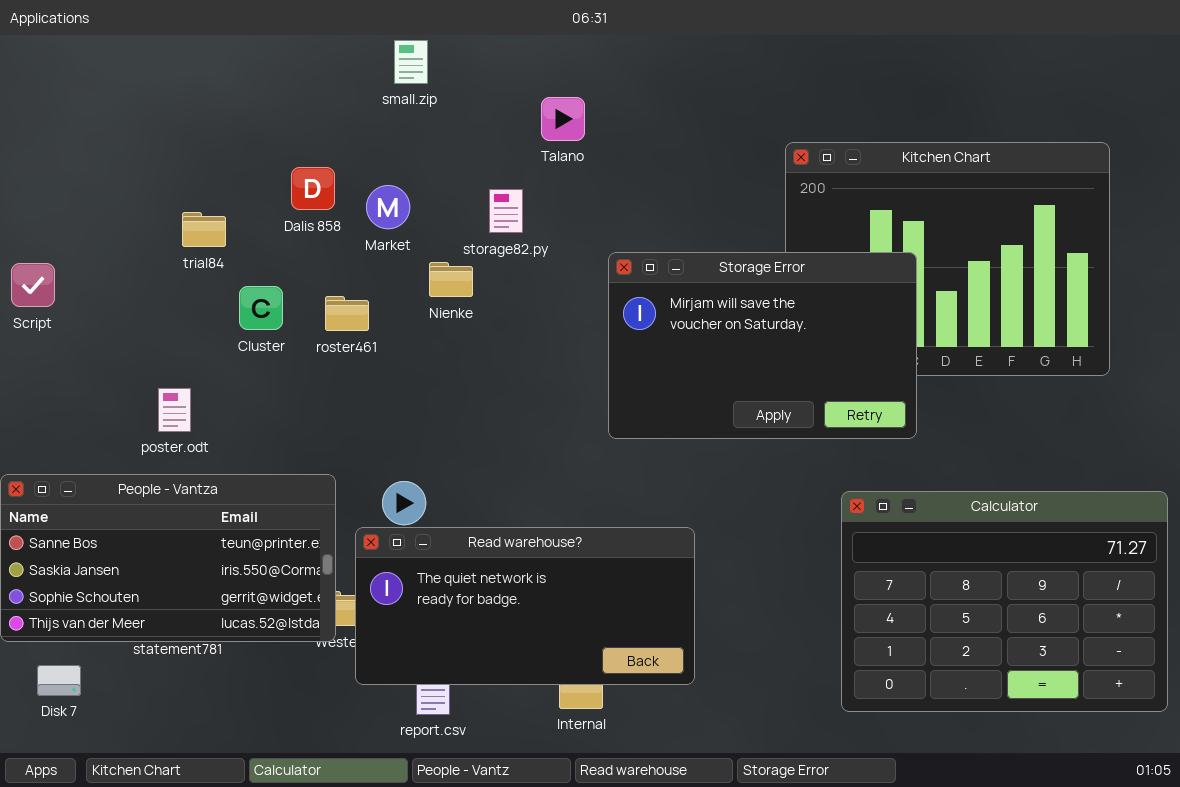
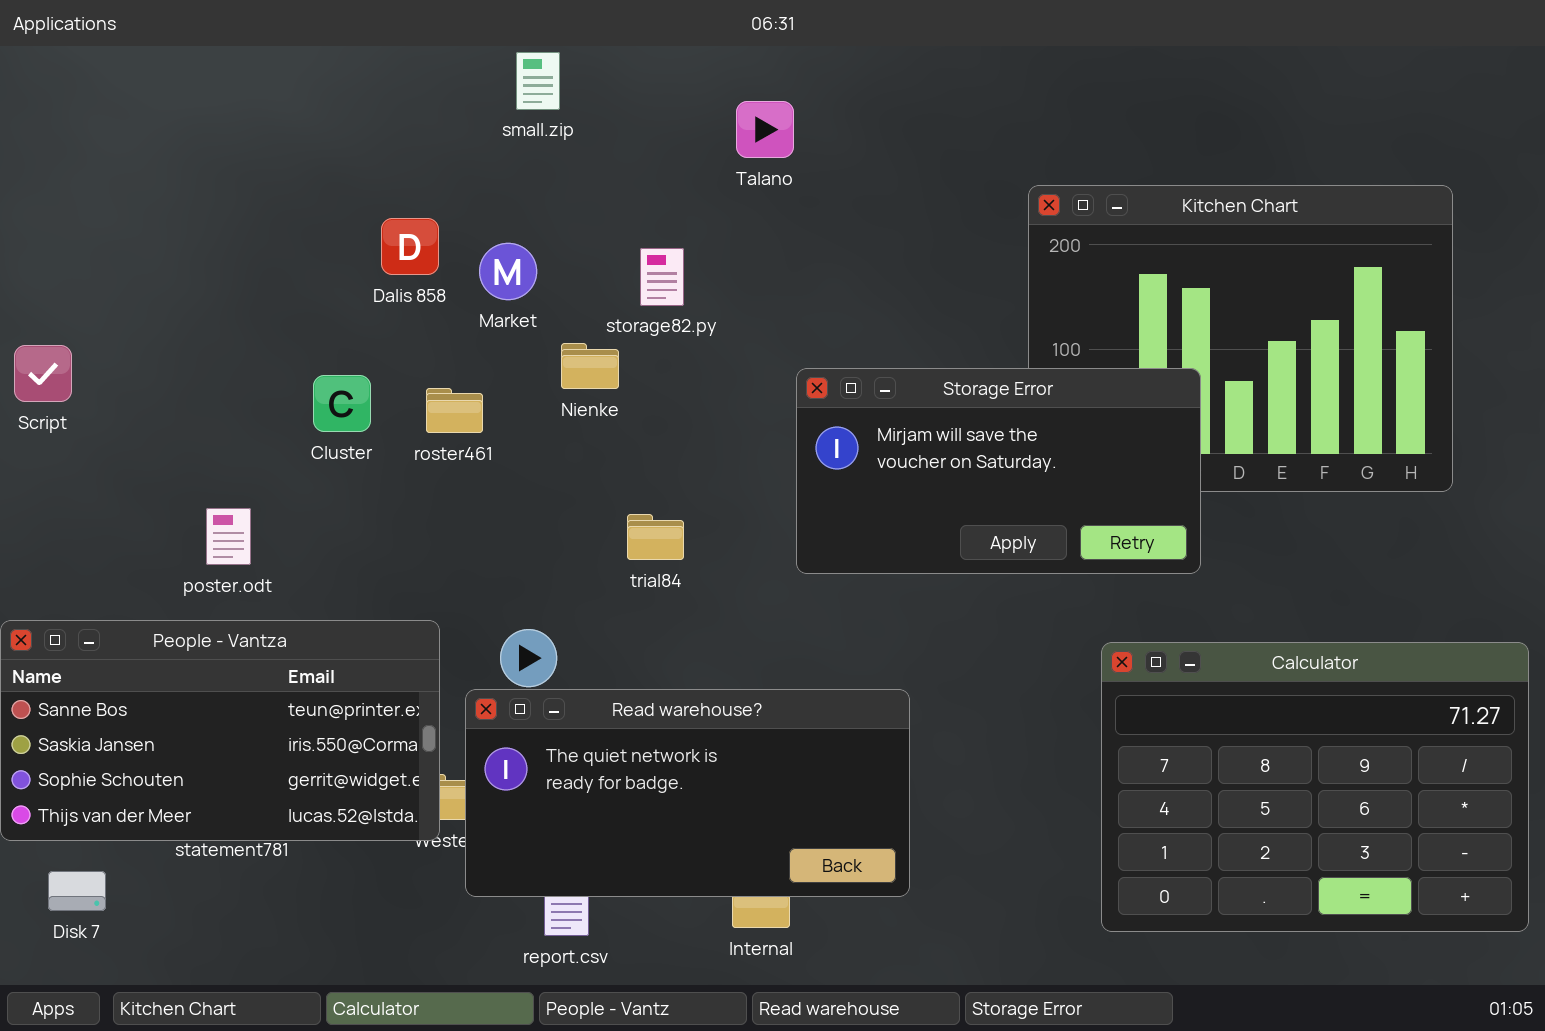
Talano: [541,97,585,141] -> [736,101,794,158], moved
trial84: [182,212,226,247] -> [627,514,684,560], moved
Storage Error: [608,252,917,439] -> [796,368,1201,574], resized

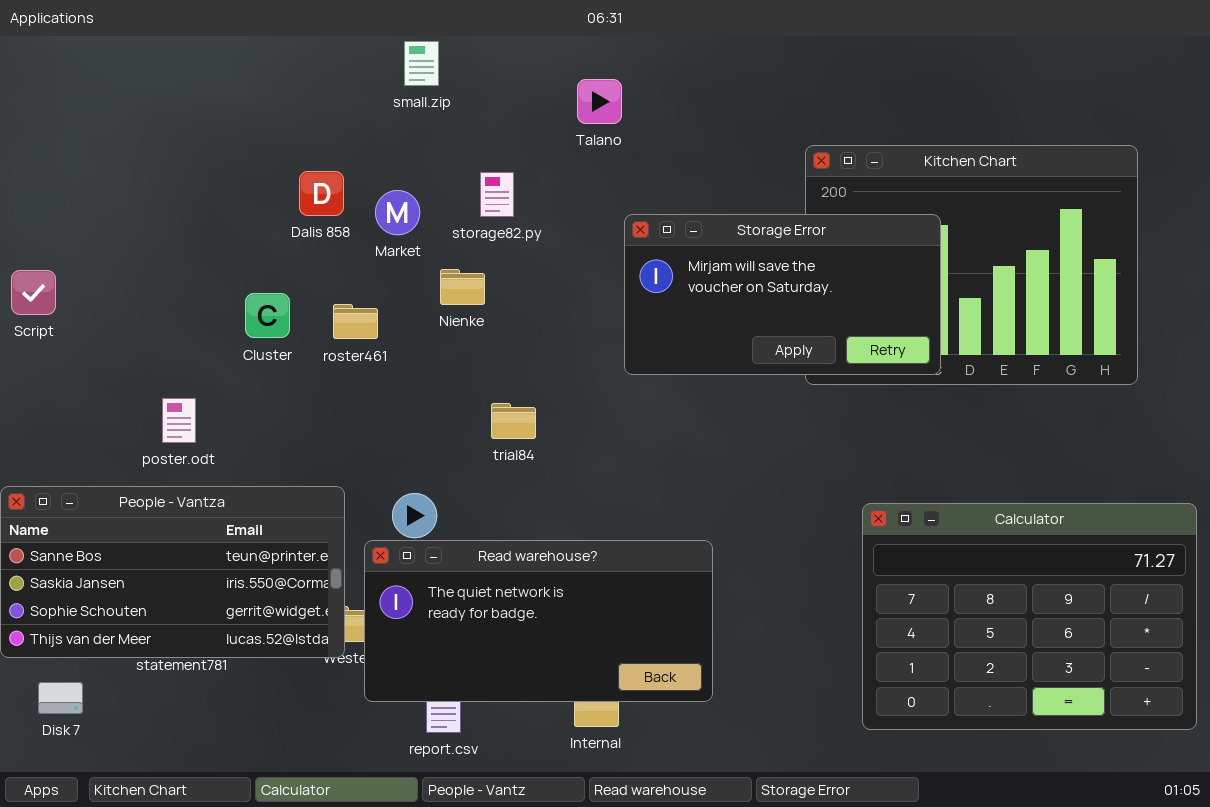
storage82.py: [640,248,684,306] -> [480,172,514,217], moved
Storage Error: [796,368,1201,574] -> [624,214,941,375], moved

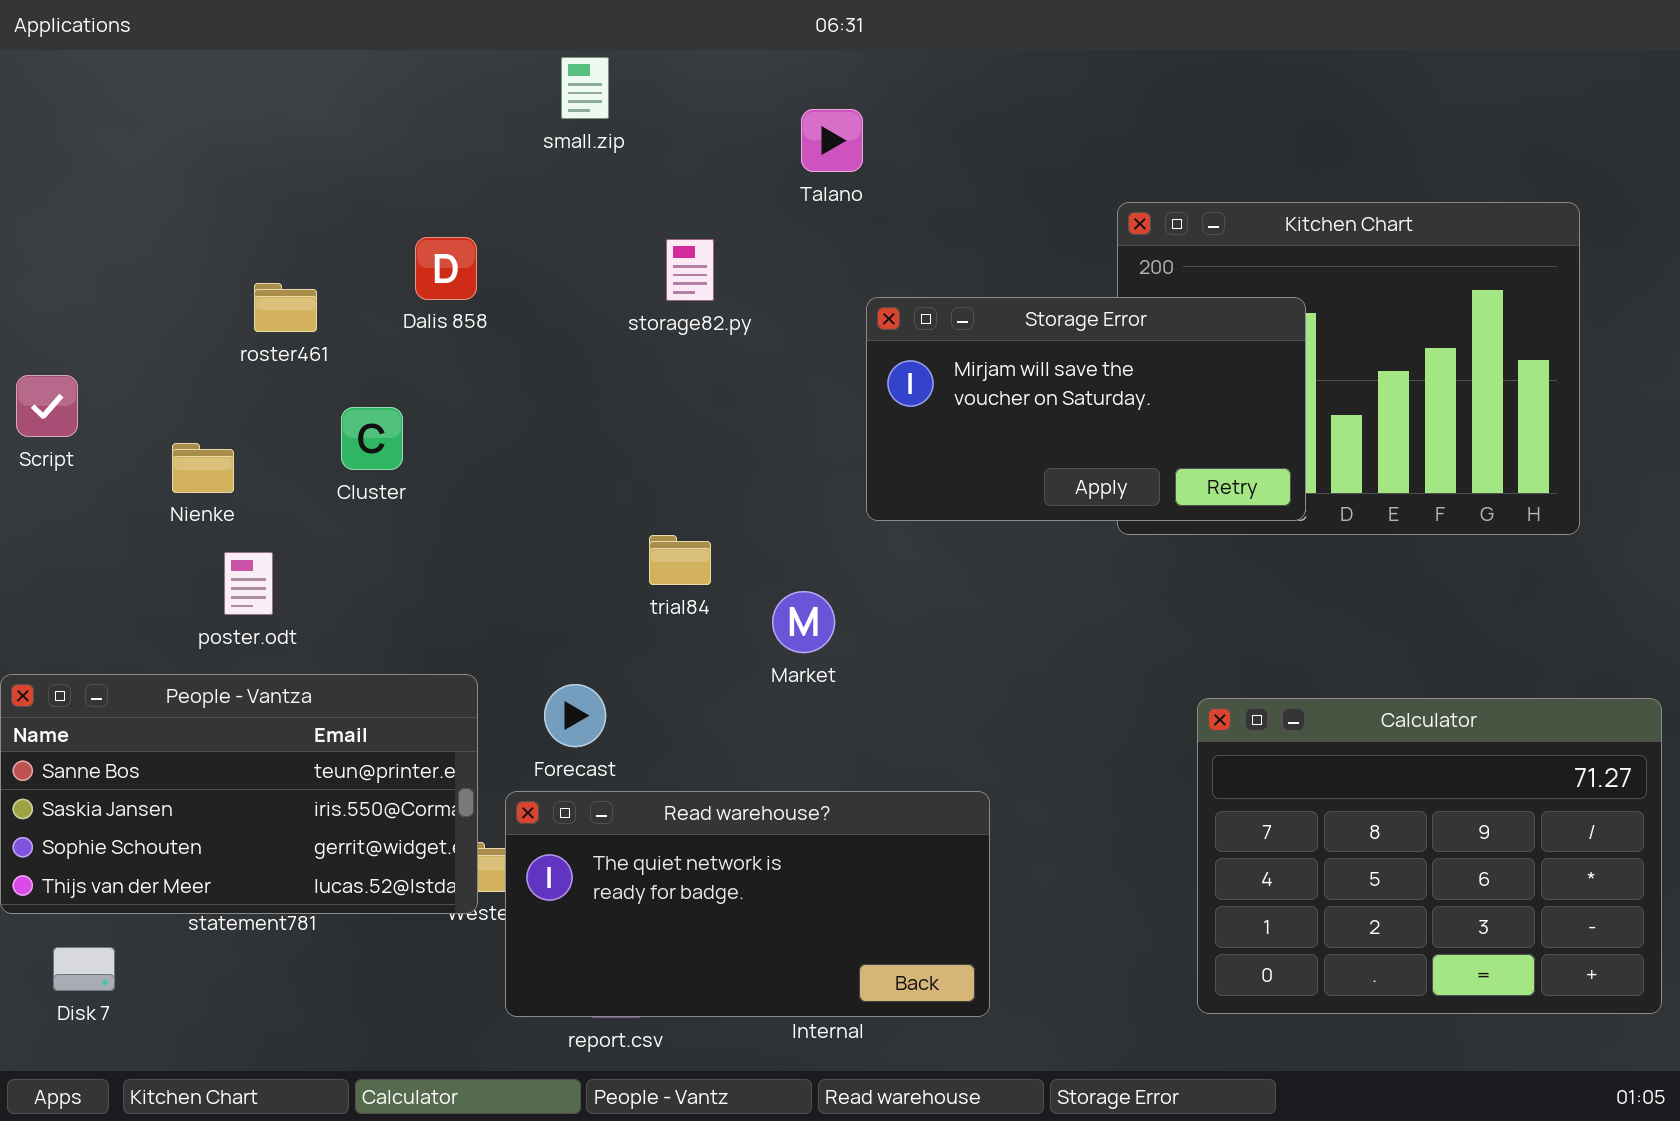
Market: [375,190,420,235] -> [772,591,835,653], moved
Nienke: [440,269,485,305] -> [172,443,234,493], moved
roster461: [333,304,378,339] -> [254,283,317,332], moved
trial84: [491,403,536,439] -> [649,535,711,585], moved
Read warehouse?: [364,540,713,702] -> [505,791,990,1017], moved

